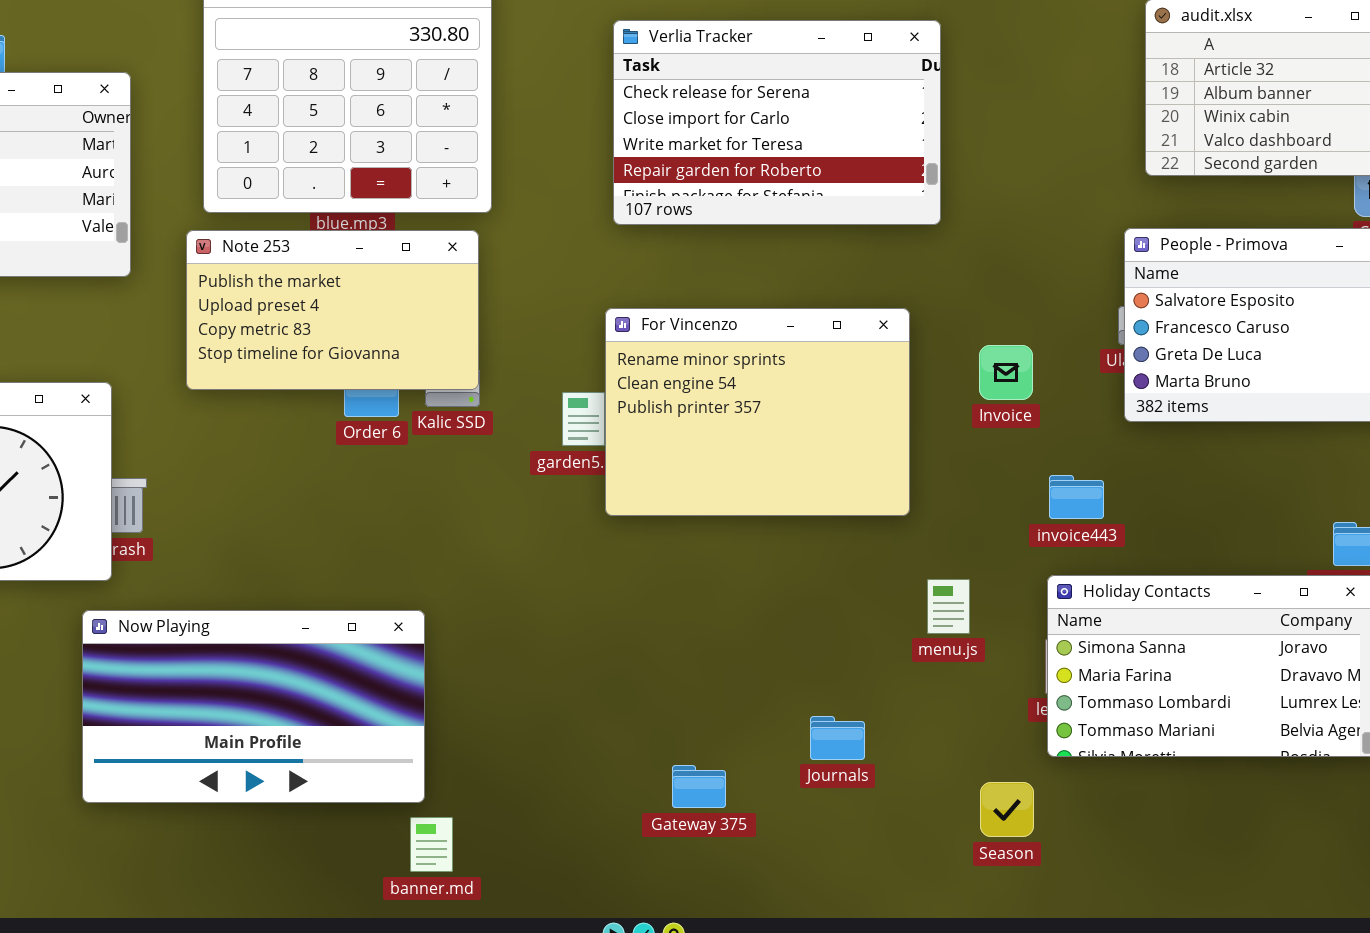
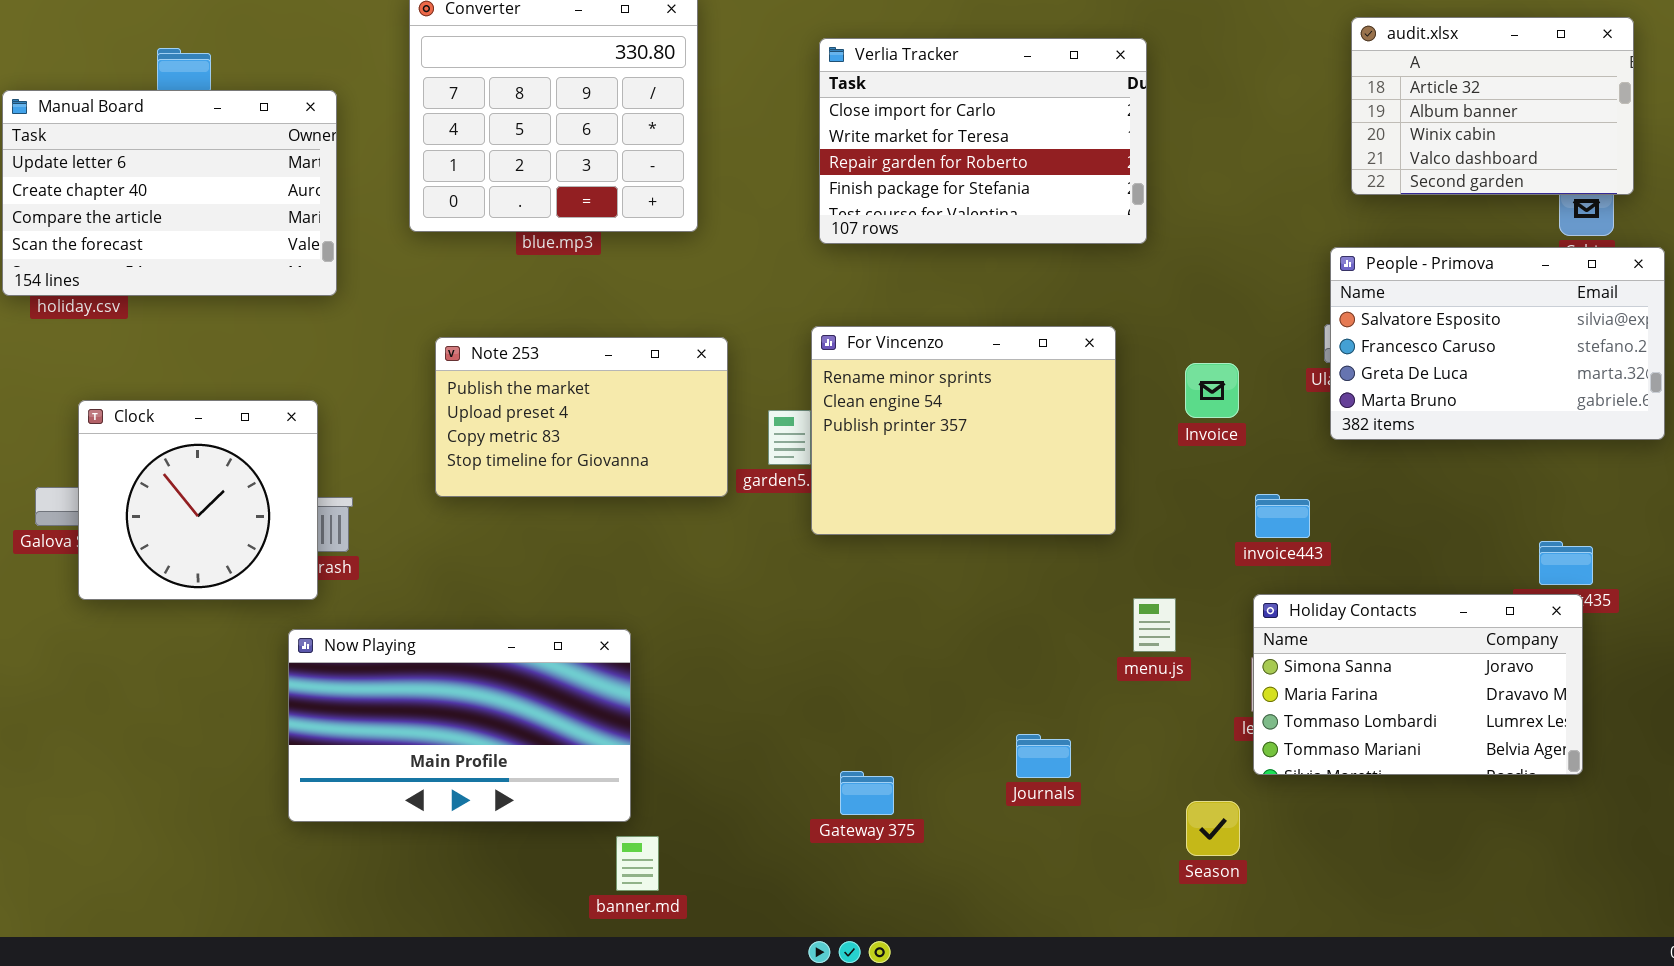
Verlia Tracker: [613,20,941,225] -> [819,38,1147,244], scrolled down 1 row
Note 253: [186,230,479,390] -> [435,337,728,497], moved
Gateway 375: [672,765,726,808] -> [840,771,894,815], moved

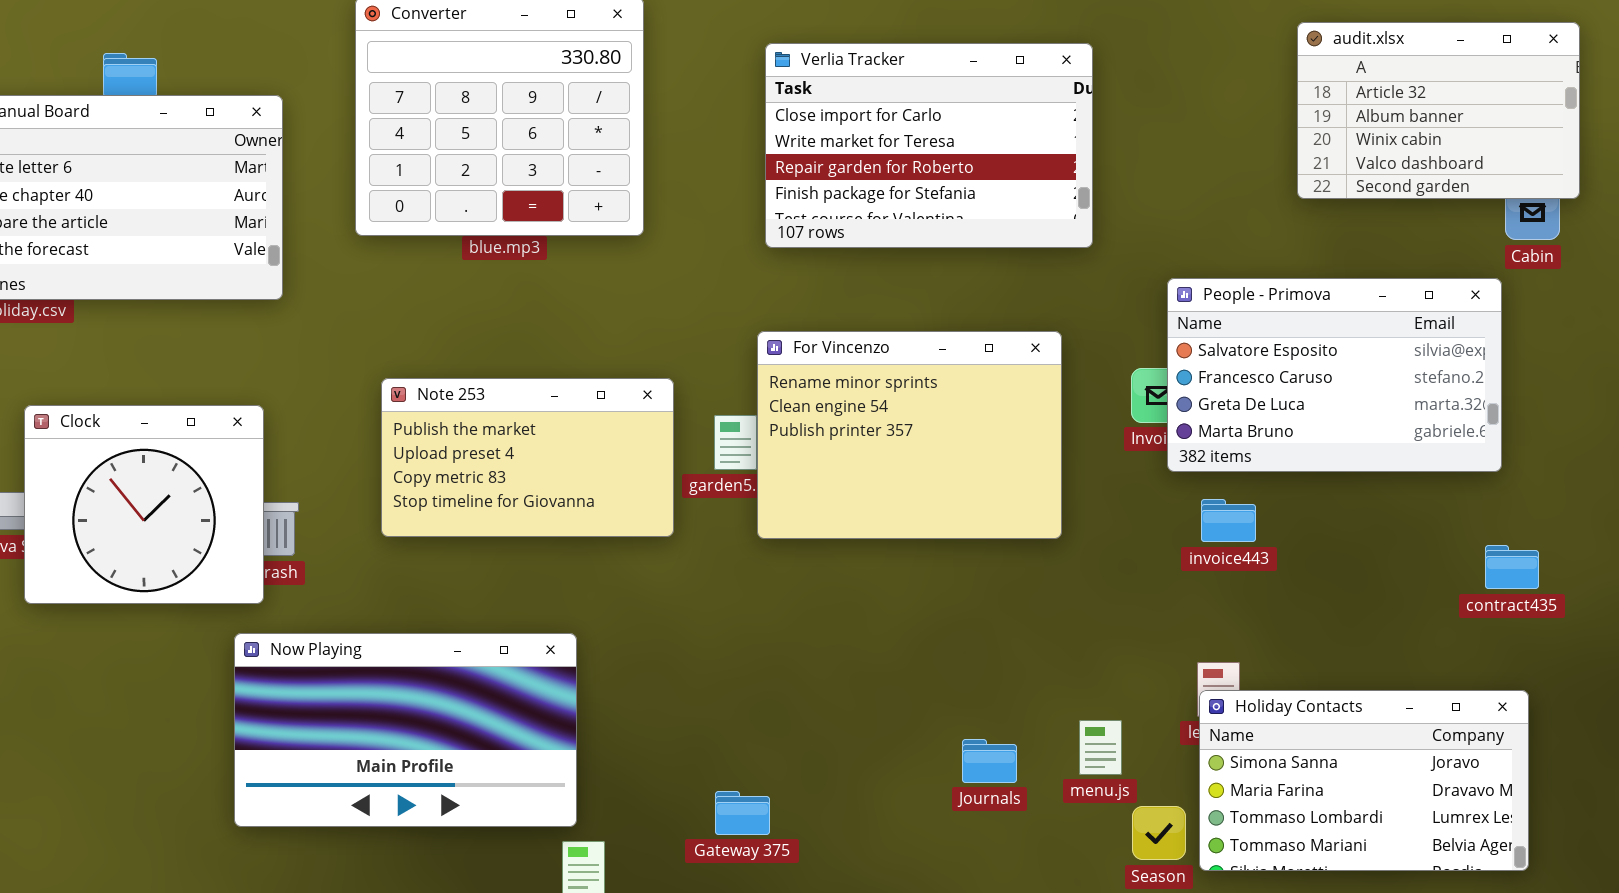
People - Primova: [1330,247,1665,440] -> [1167,278,1502,472], moved
Note 253: [435,337,728,497] -> [381,378,674,537], moved
Holiday Contacts: [1253,594,1583,775] -> [1199,690,1529,871], moved
menu.js: [1133,598,1176,652] -> [1079,720,1122,775], moved
Gateway 375: [840,771,894,815] -> [715,791,770,835], moved

